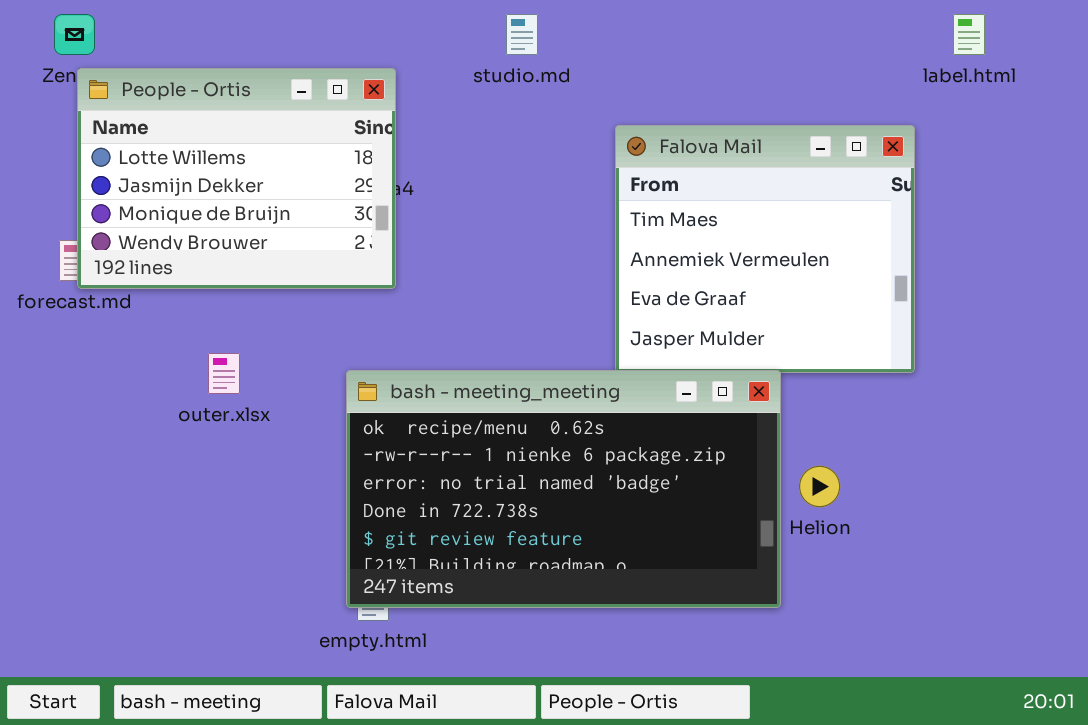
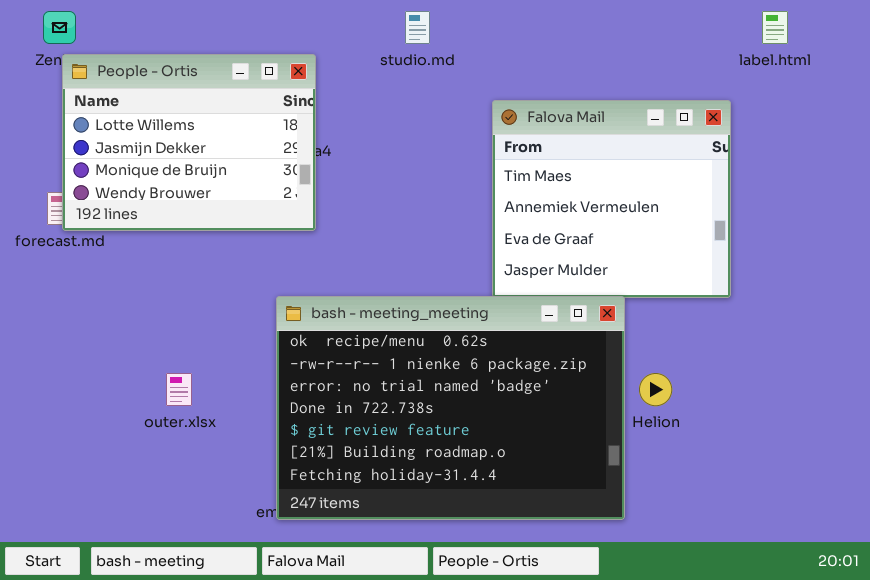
outer.xlsx: [208,353,240,394] -> [166,373,192,406], moved
bash - meeting_meeting: [346,370,781,608] -> [276,296,625,520], resized

